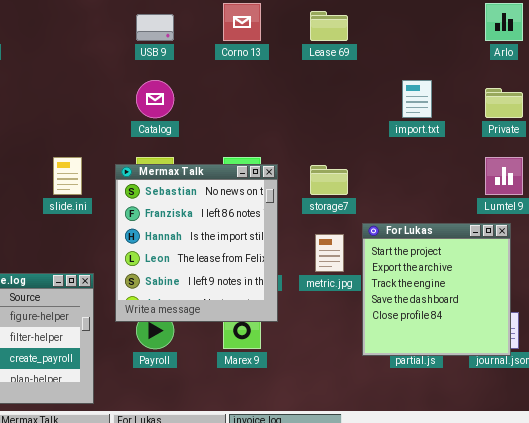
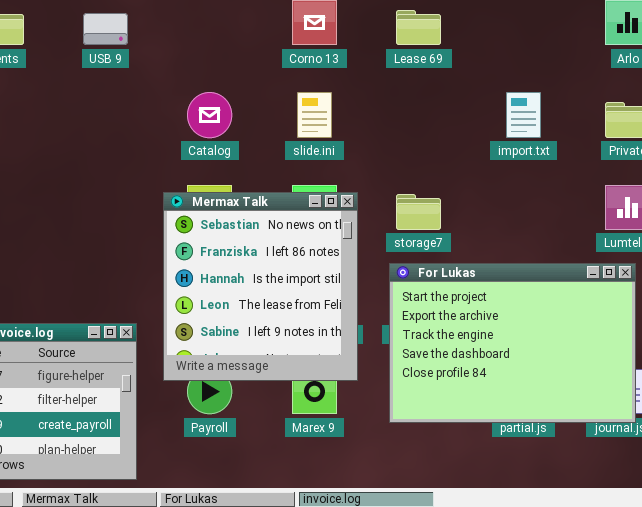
USB 9: [136,14,174,41] -> [83,13,128,45], moved
slide.ini: [53,157,82,195] -> [297,92,332,138], moved
For Lukas: [362,223,511,356] -> [389,263,636,423], resized

